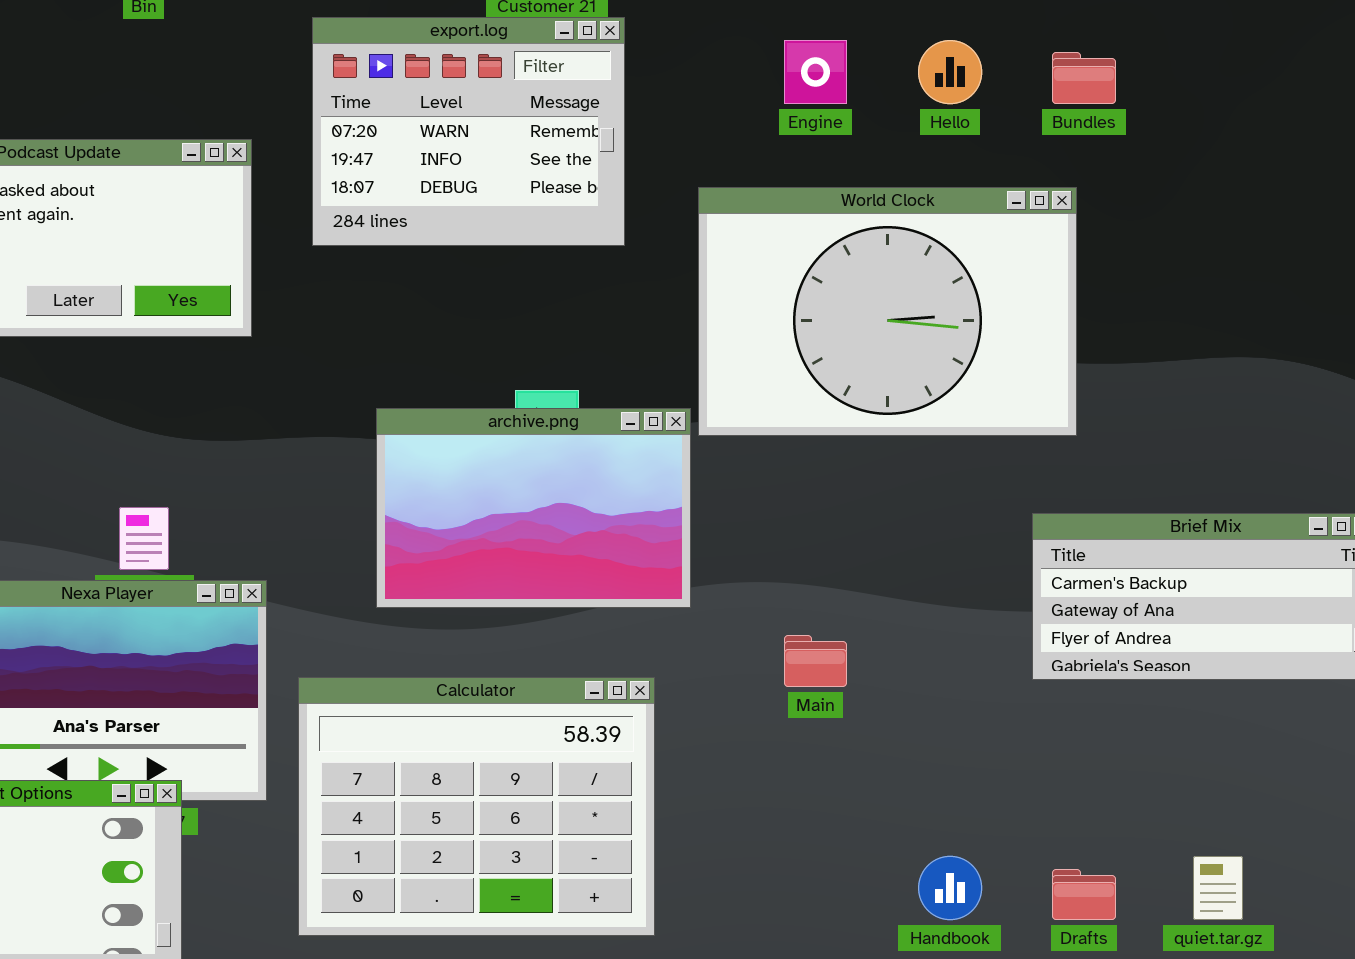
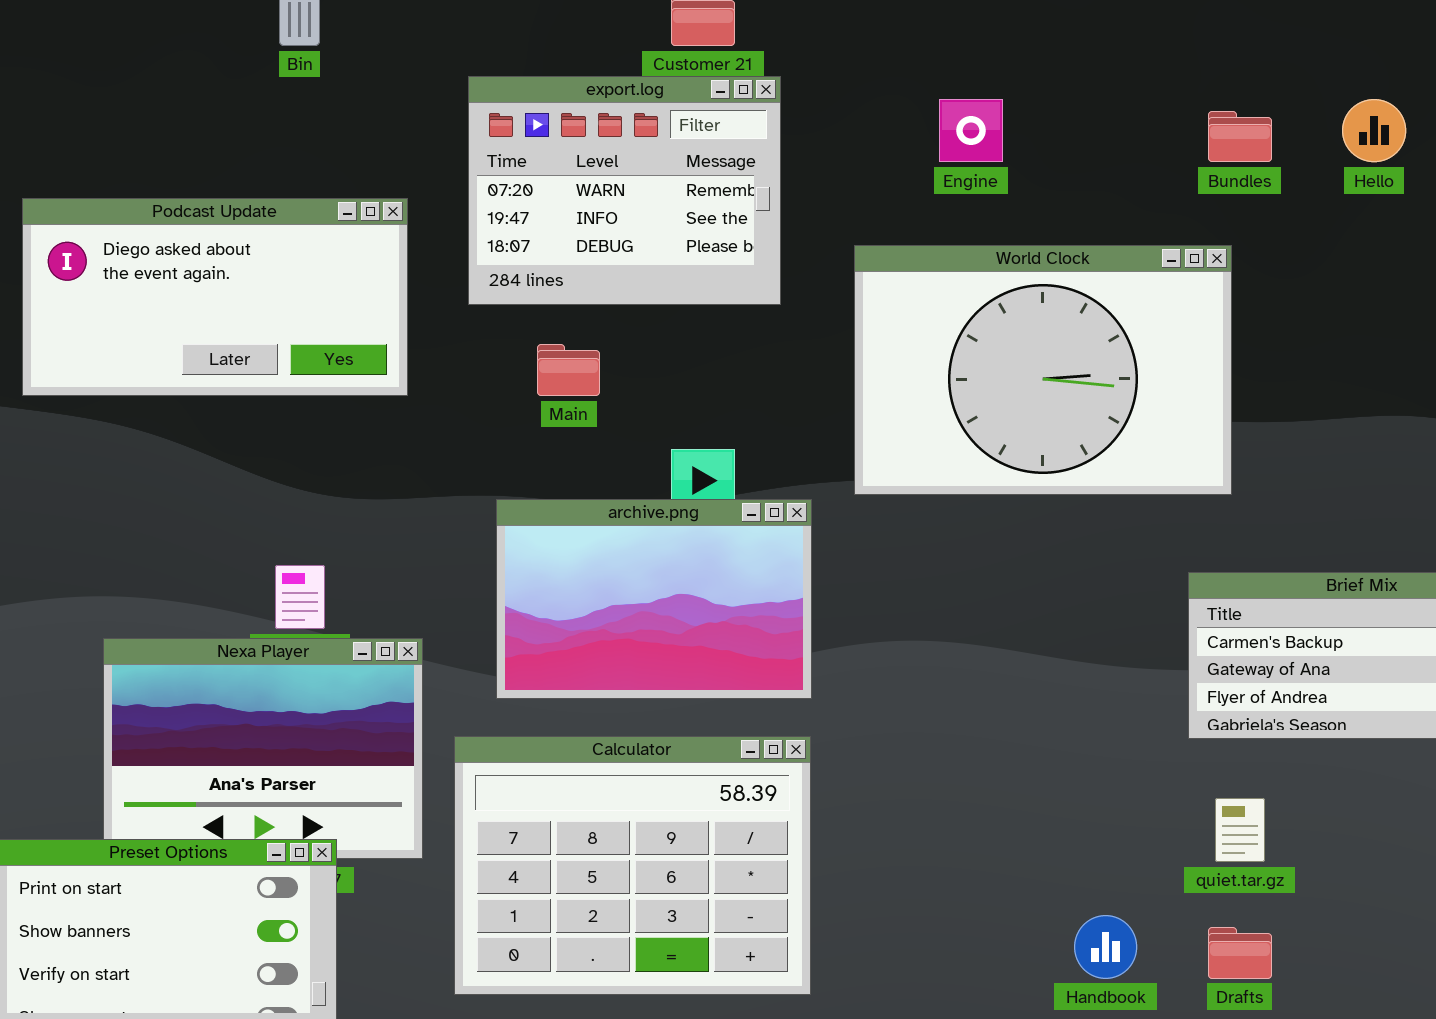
Hello: [918,40,982,104] -> [1342,99,1406,162], moved
archive.png: [376,408,691,608] -> [496,499,812,699], moved
Main: [784,635,847,687] -> [537,344,600,396], moved
quiet.tar.gz: [1193,856,1243,920] -> [1215,798,1265,862], moved

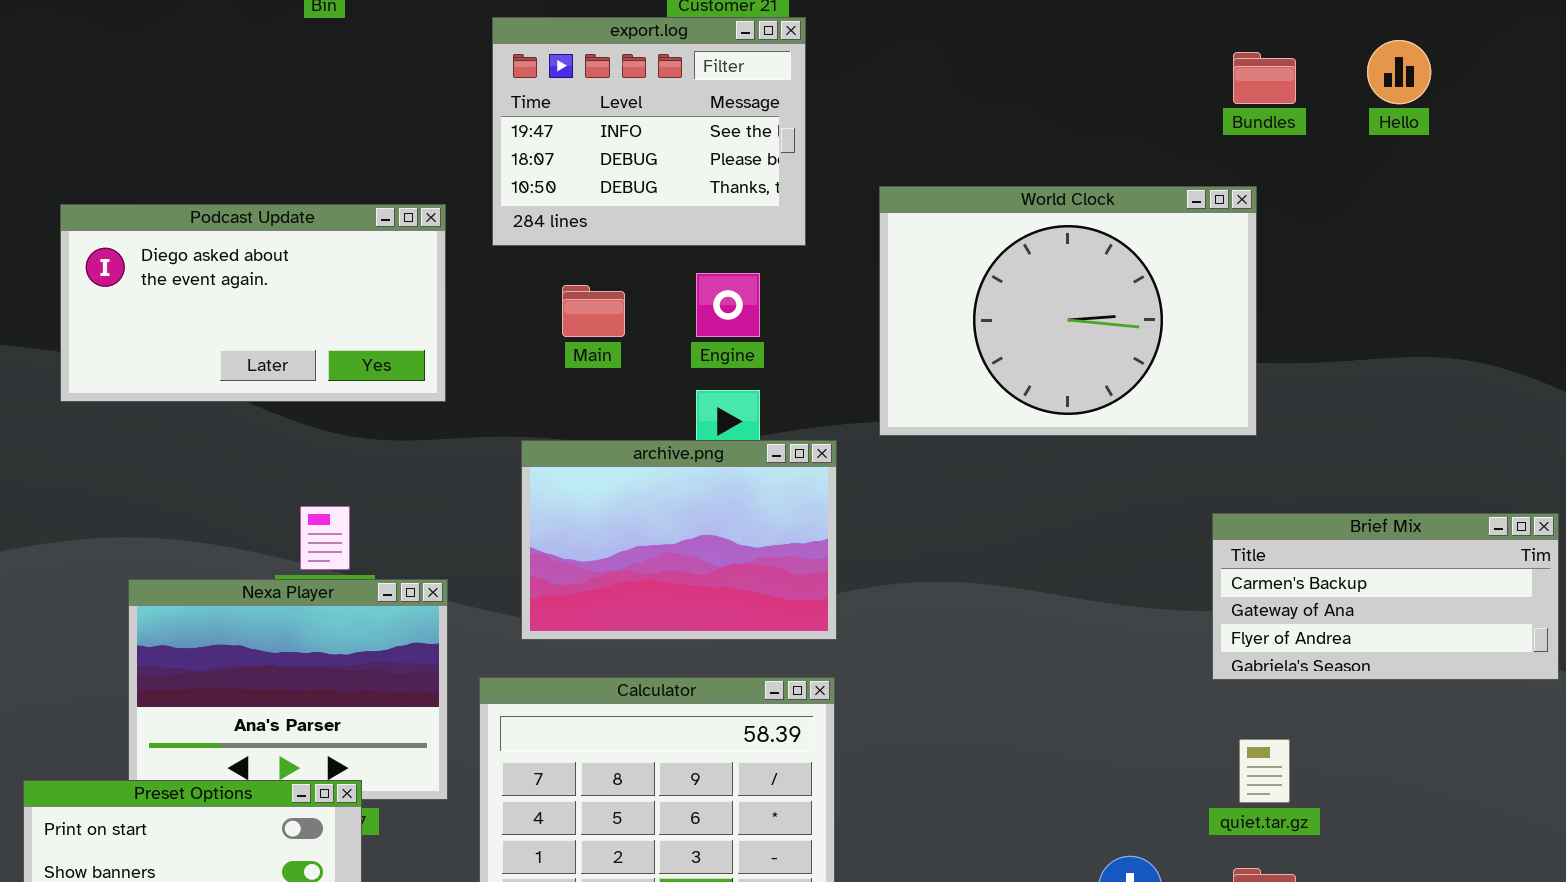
export.log: [468,76,781,305] -> [492,17,806,246], scrolled down 1 row
Engine: [939,99,1003,162] -> [696,273,760,337], moved
Podcast Update: [22,198,408,396] -> [60,204,446,402], moved

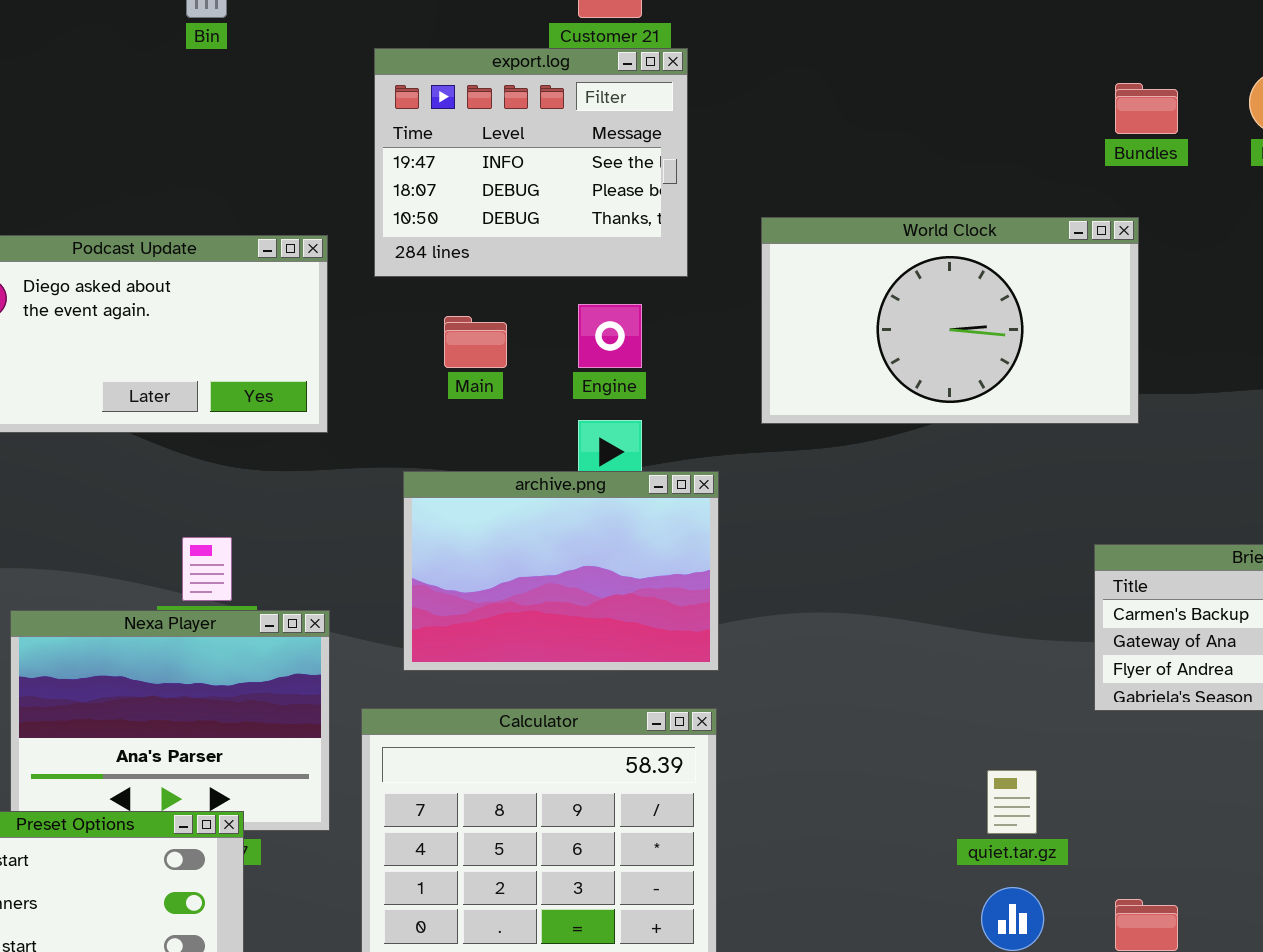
World Clock: [879,186,1257,436] -> [761,217,1139,424], resized
quiet.tar.gz: [1239,739,1290,803] -> [987,770,1037,834], moved

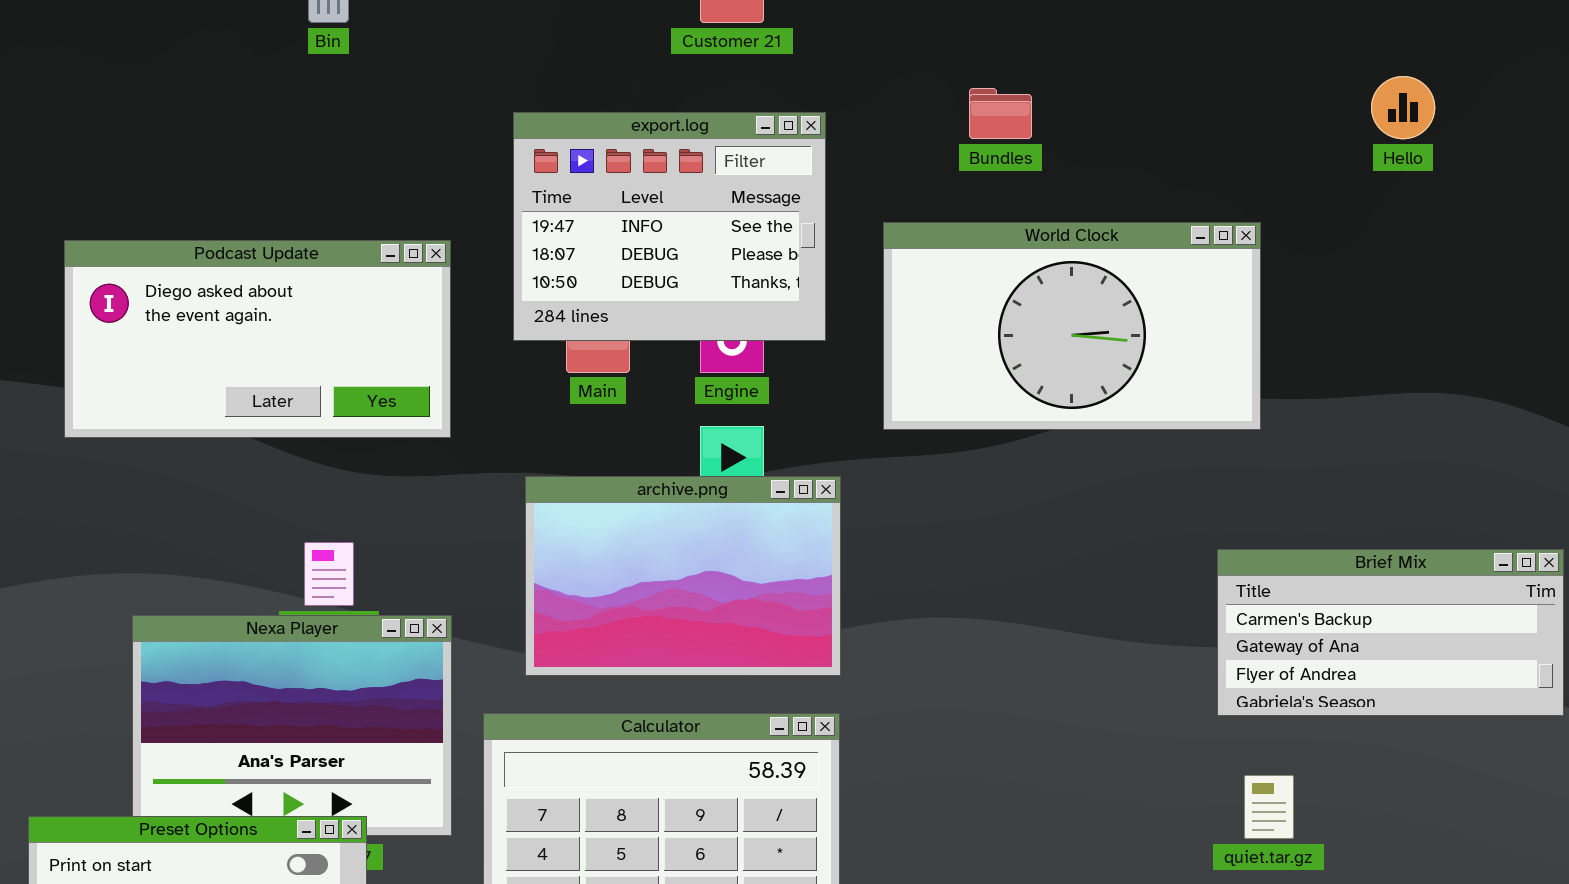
export.log: [374,48,688,277] -> [513,112,826,341], moved
Bundles: [1115,83,1178,134] -> [969,88,1032,139], moved
quiet.tar.gz: [987,770,1037,834] -> [1244,775,1294,839], moved

